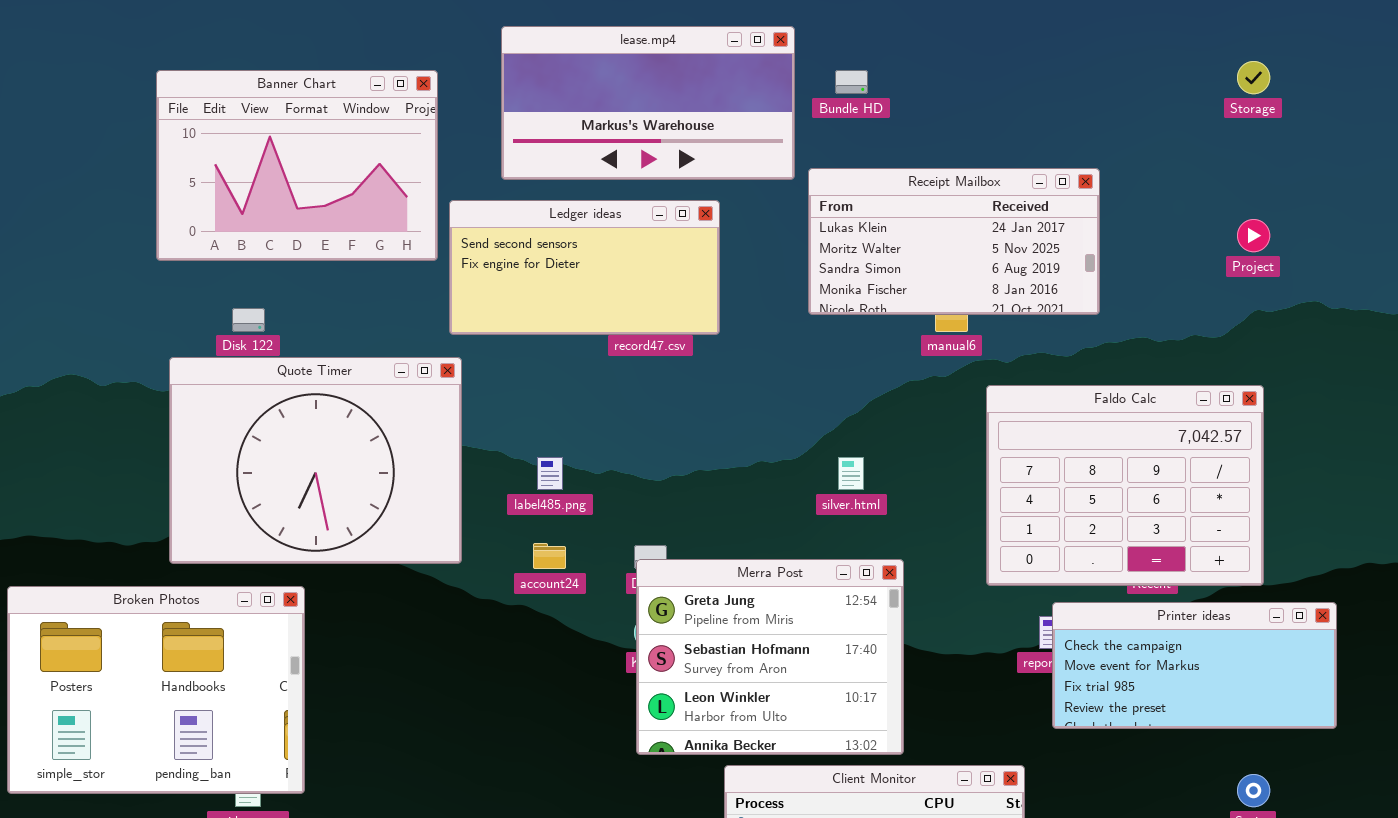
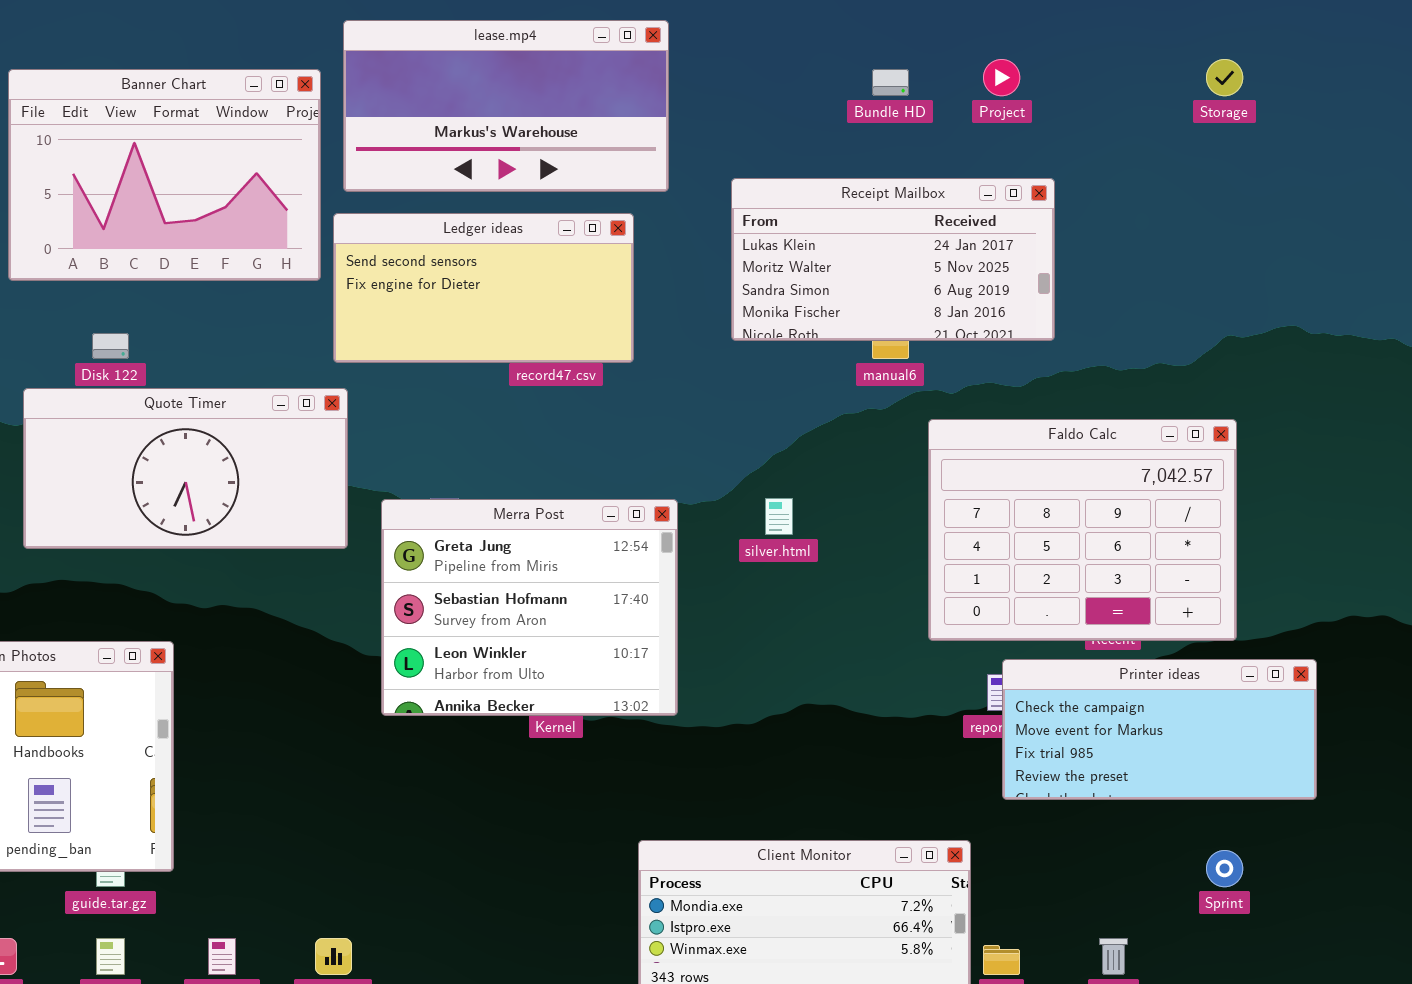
lease.mp4: [501,26,795,180] -> [343,20,669,192], moved
Bundle HD: [835,70,868,94] -> [872,69,909,96], moved
Project: [1237,219,1270,252] -> [983,59,1020,96], moved
Quote Timer: [169,357,462,564] -> [23,388,348,549], resized
Merra Post: [636,559,904,755] -> [381,499,678,716], moved

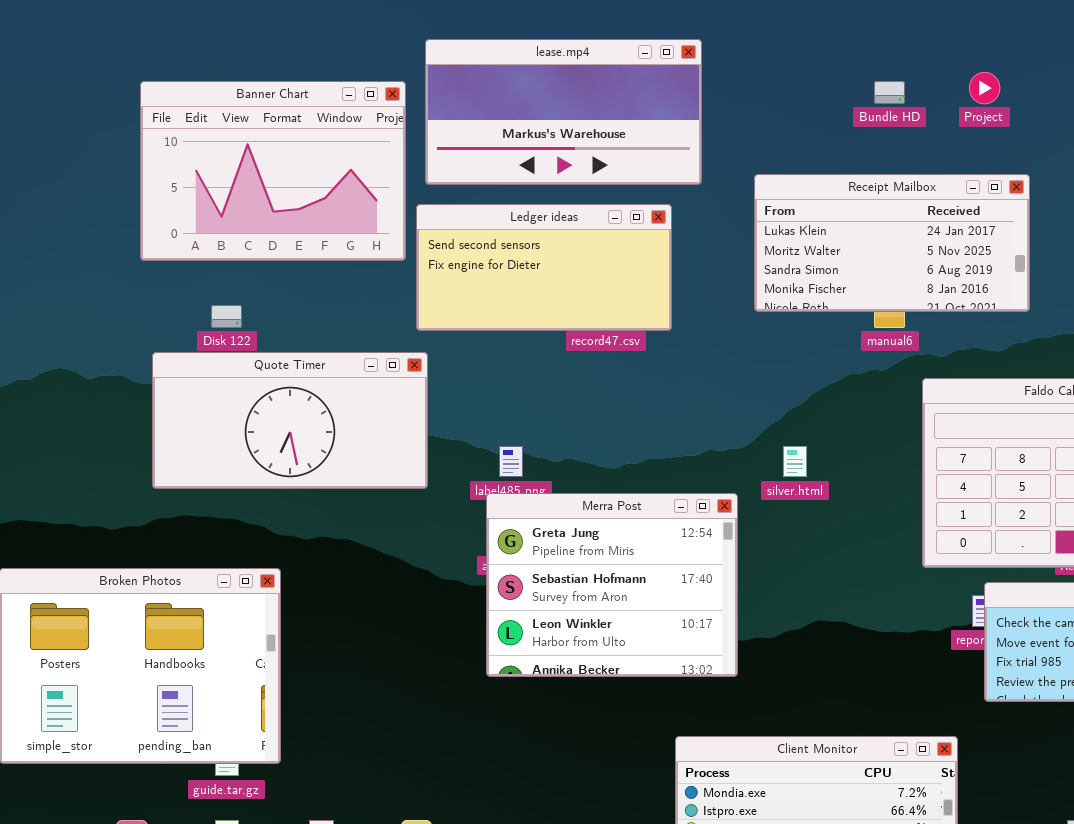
Merra Post: [381,499,678,716] -> [486,493,738,677], moved

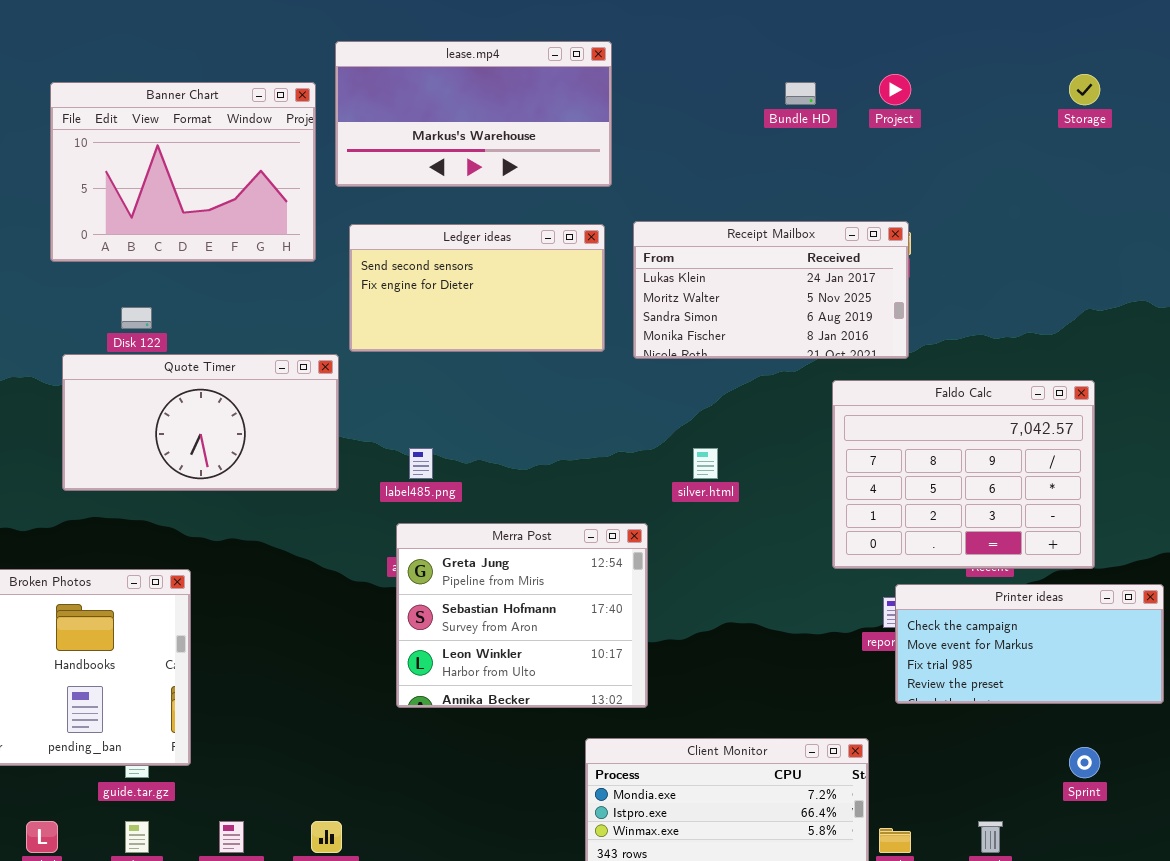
Receipt Mailbox: [754,174,1030,312] -> [633,221,909,359], moved
Ledger ideas: [416,204,672,331] -> [349,224,605,352], moved
Merra Post: [486,493,738,677] -> [396,523,648,708], moved

